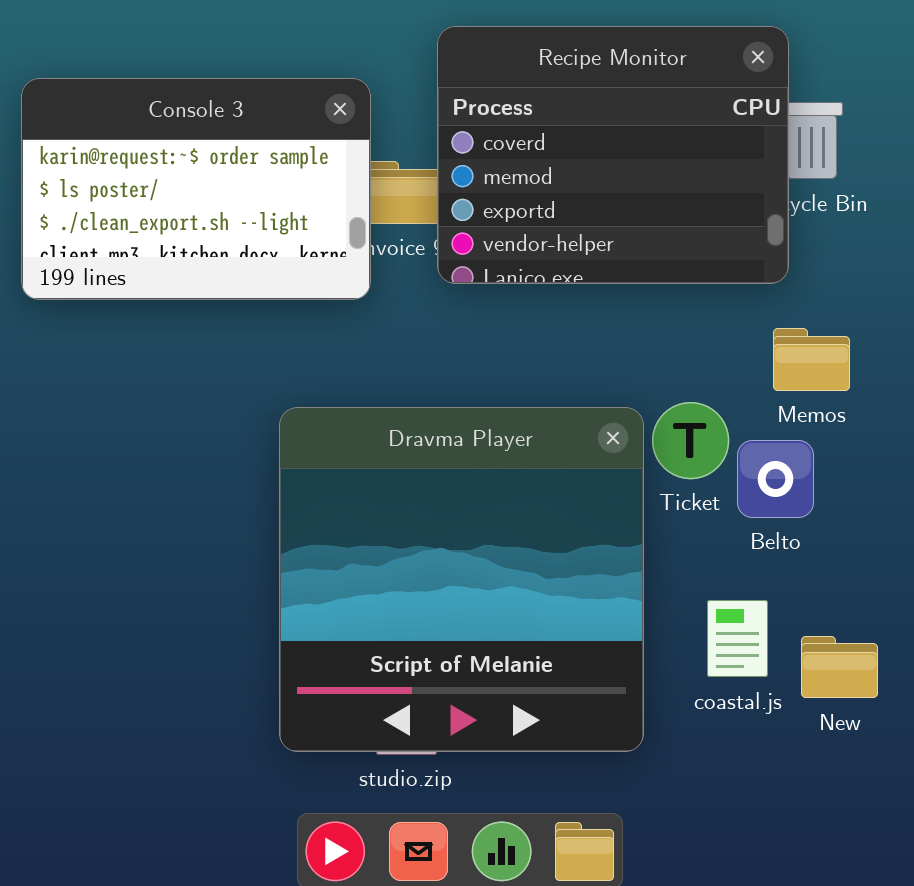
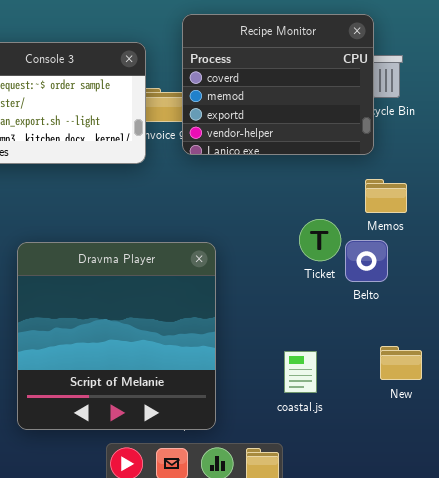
Dravma Player: [279,407,644,752] -> [17,242,216,430], moved
coastal.js: [707,600,768,677] -> [284,351,317,393], moved

